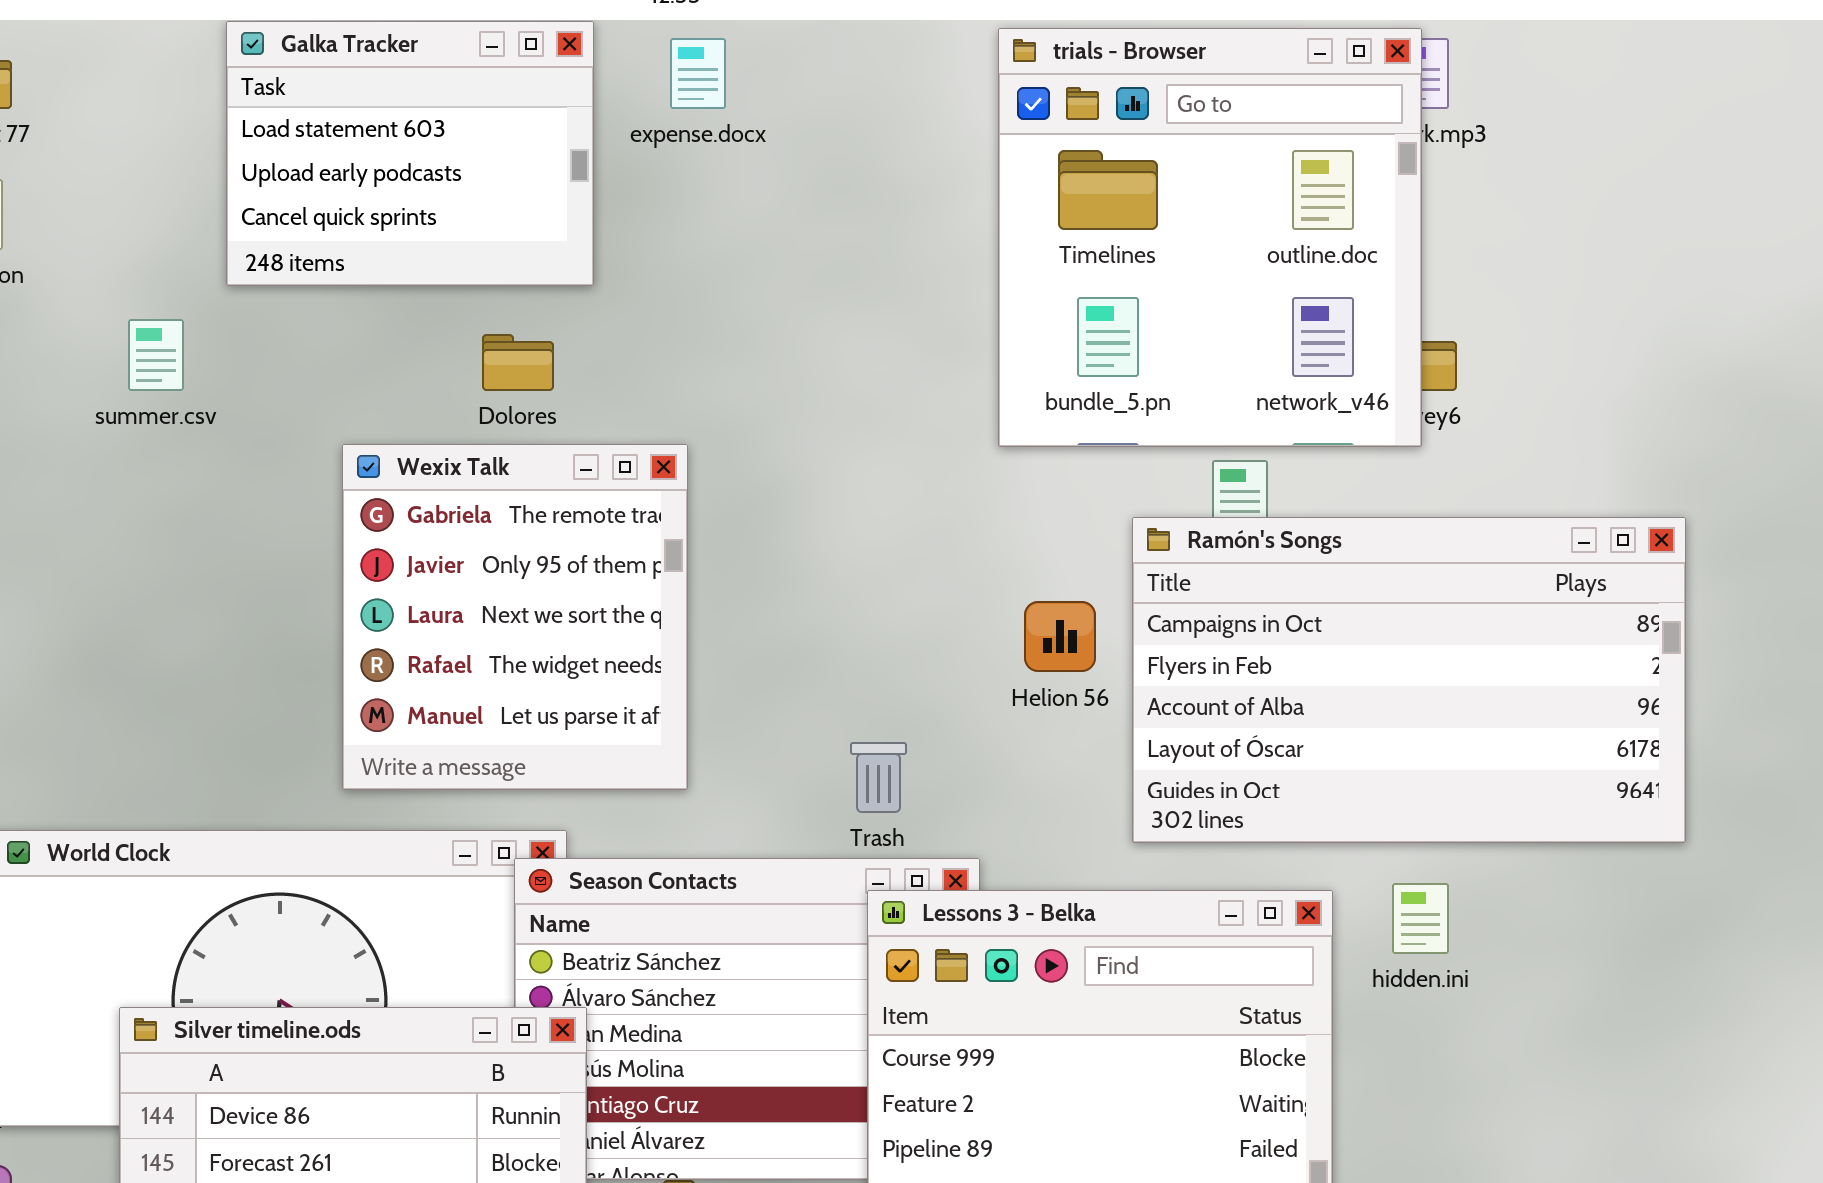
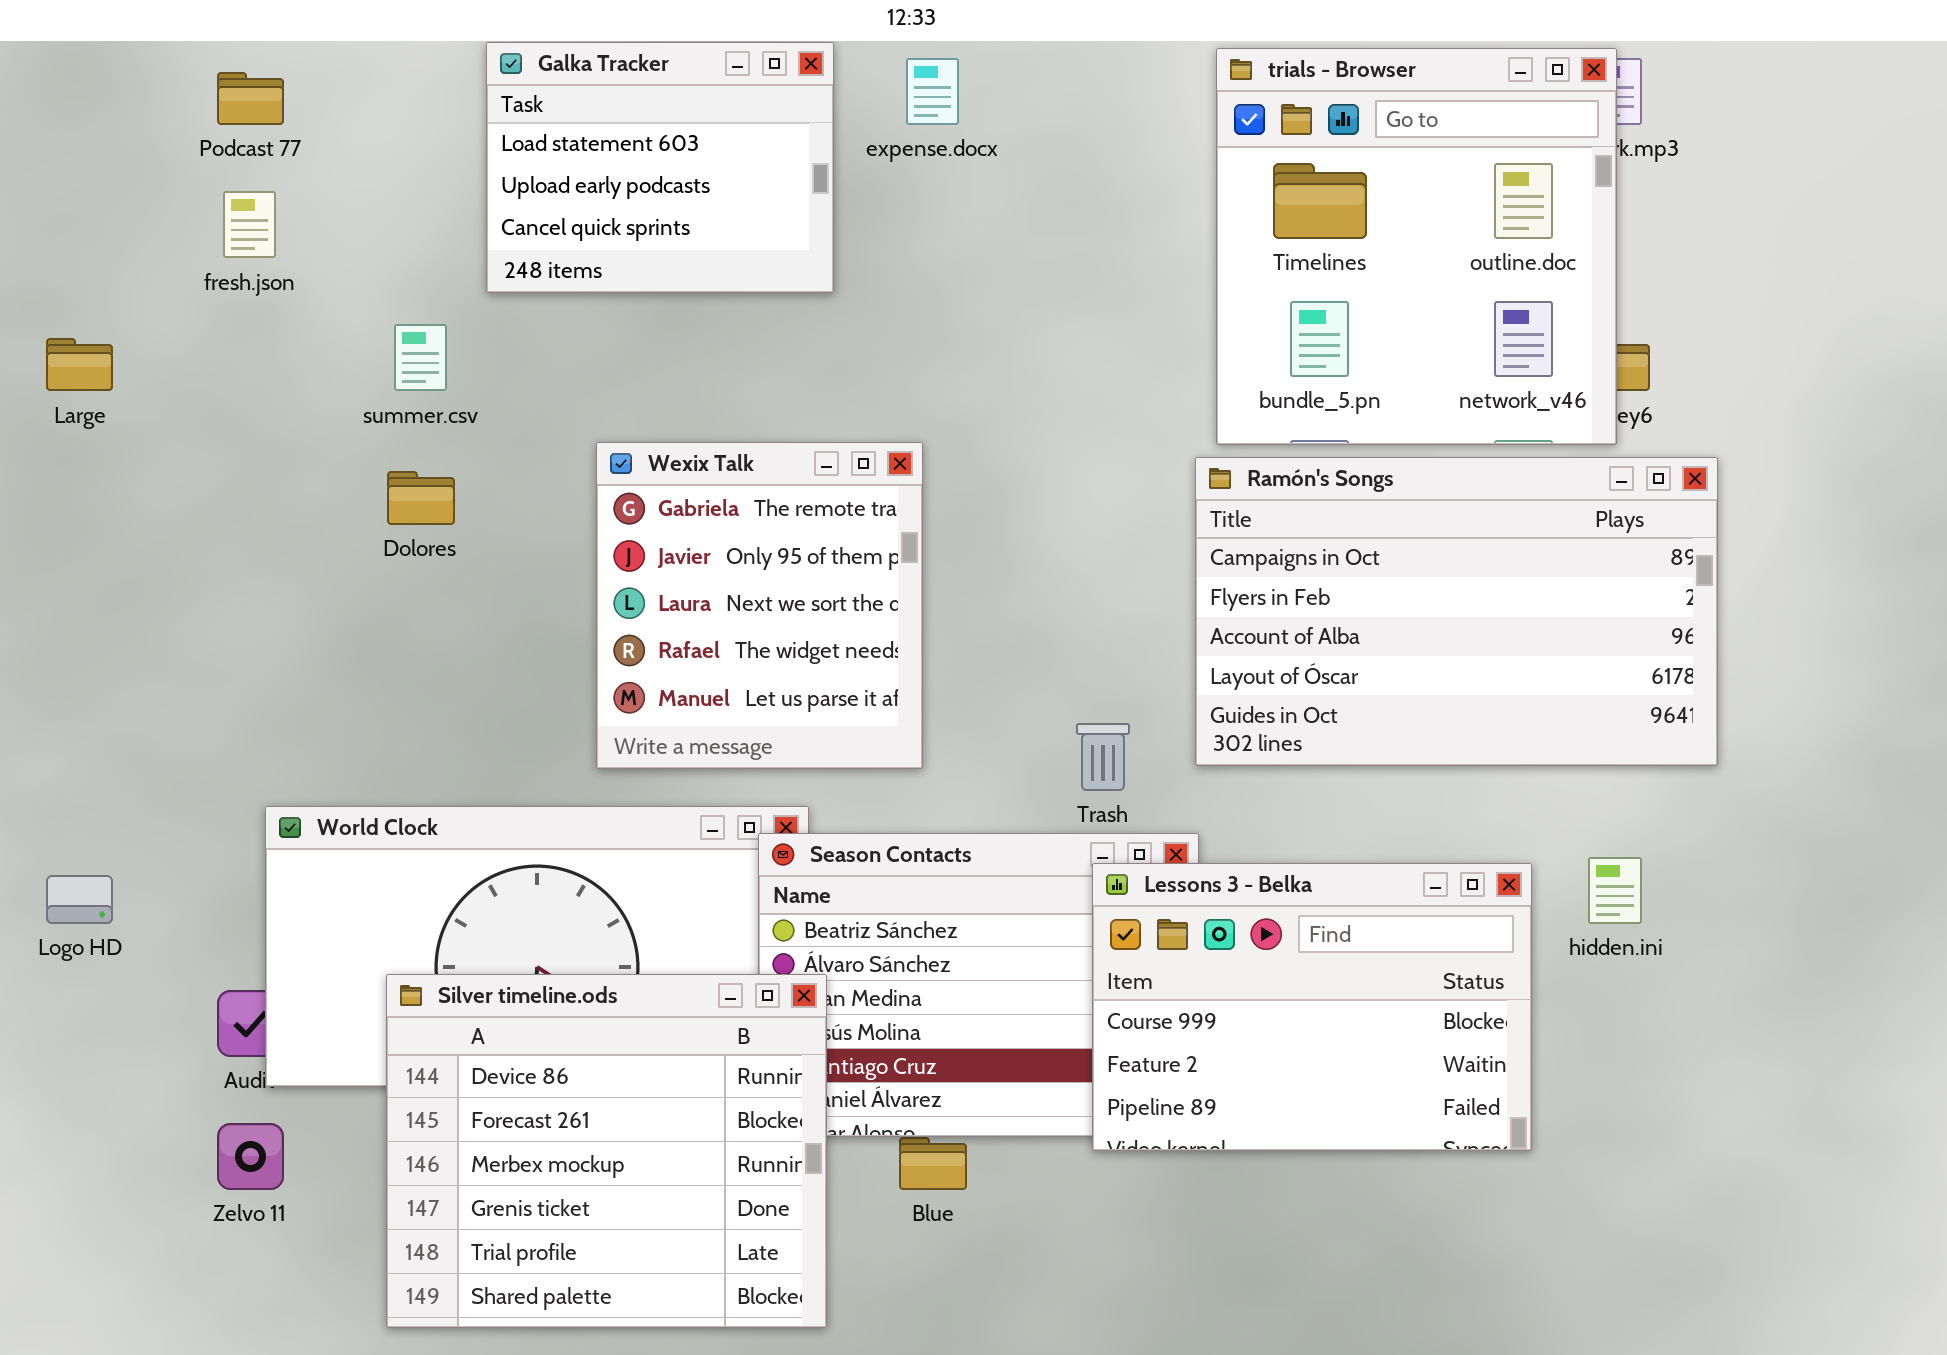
Dolores: [482,334,554,391] -> [387,471,455,525], moved
Ramón's Songs: [1132,517,1686,843] -> [1195,457,1718,766], moved

